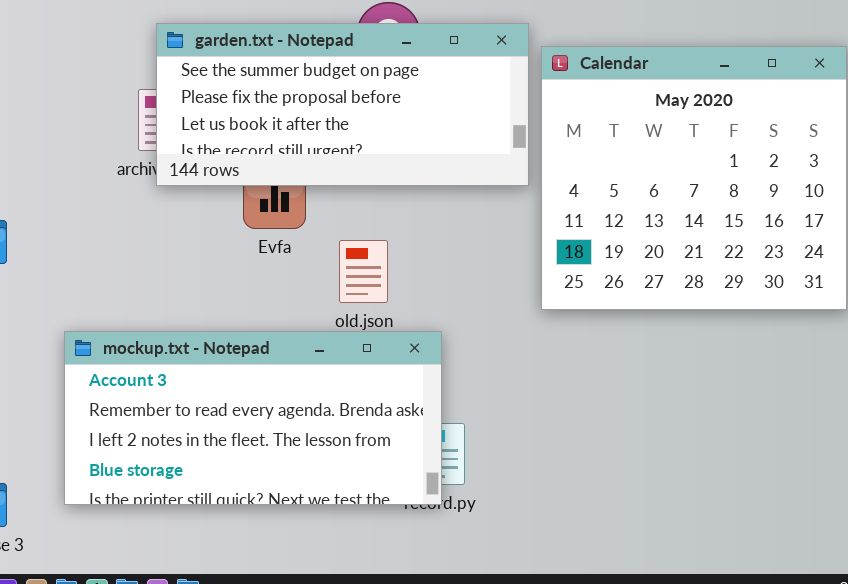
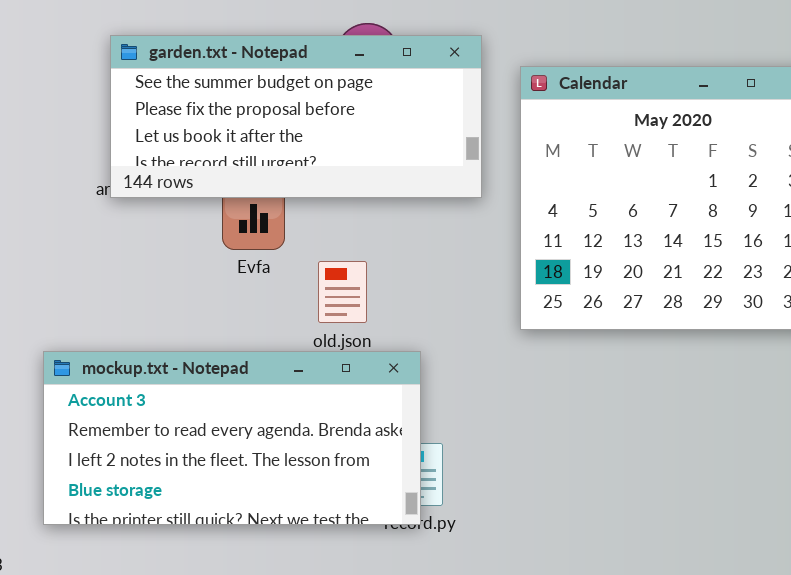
garden.txt - Notepad: [156,23,529,186] -> [110,35,482,198], moved

